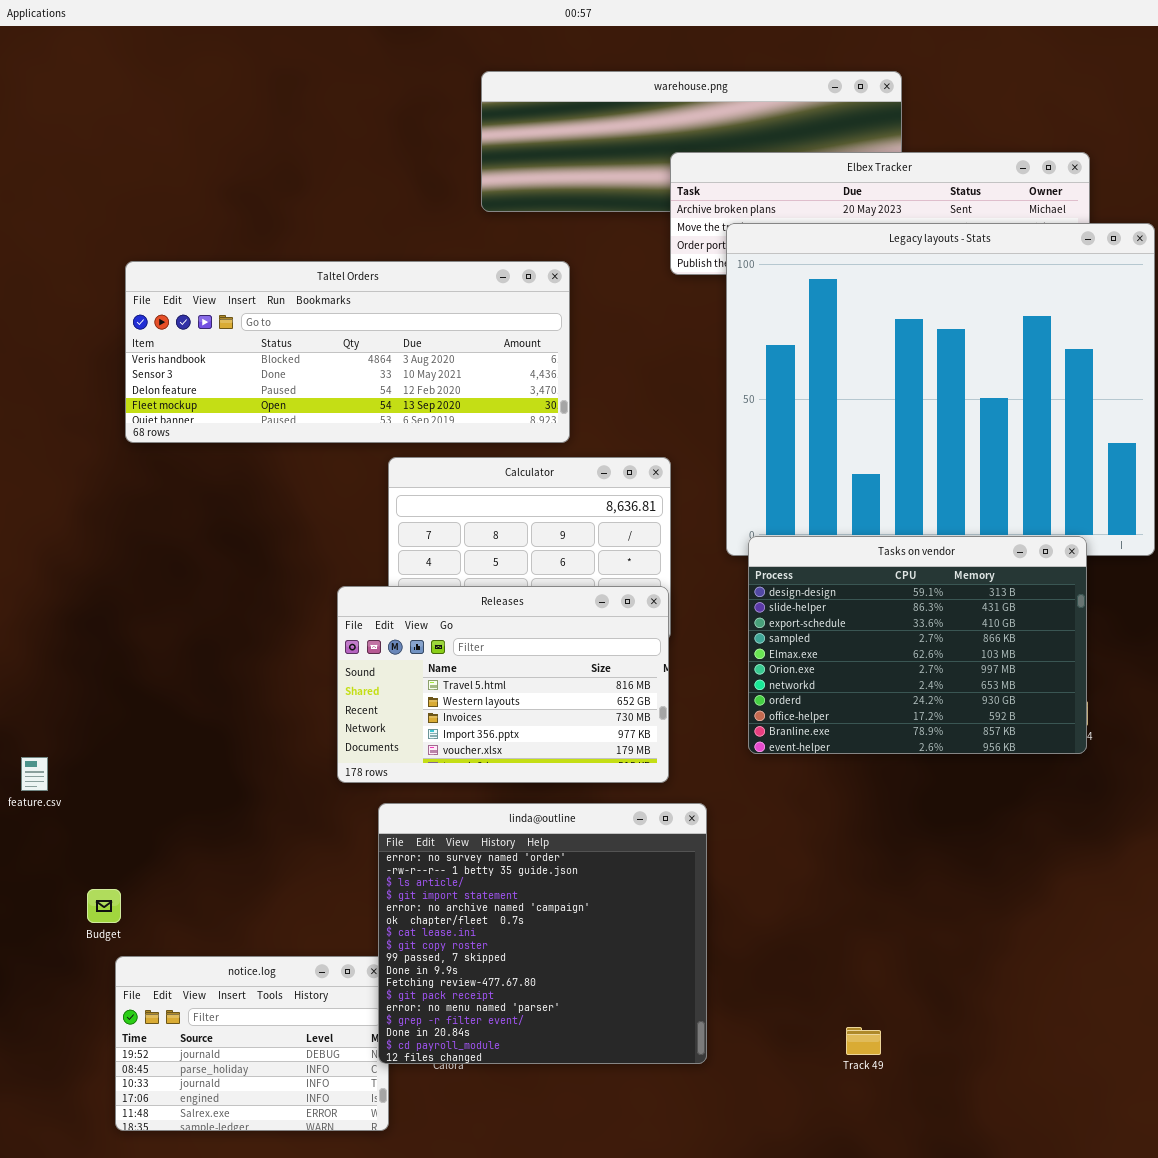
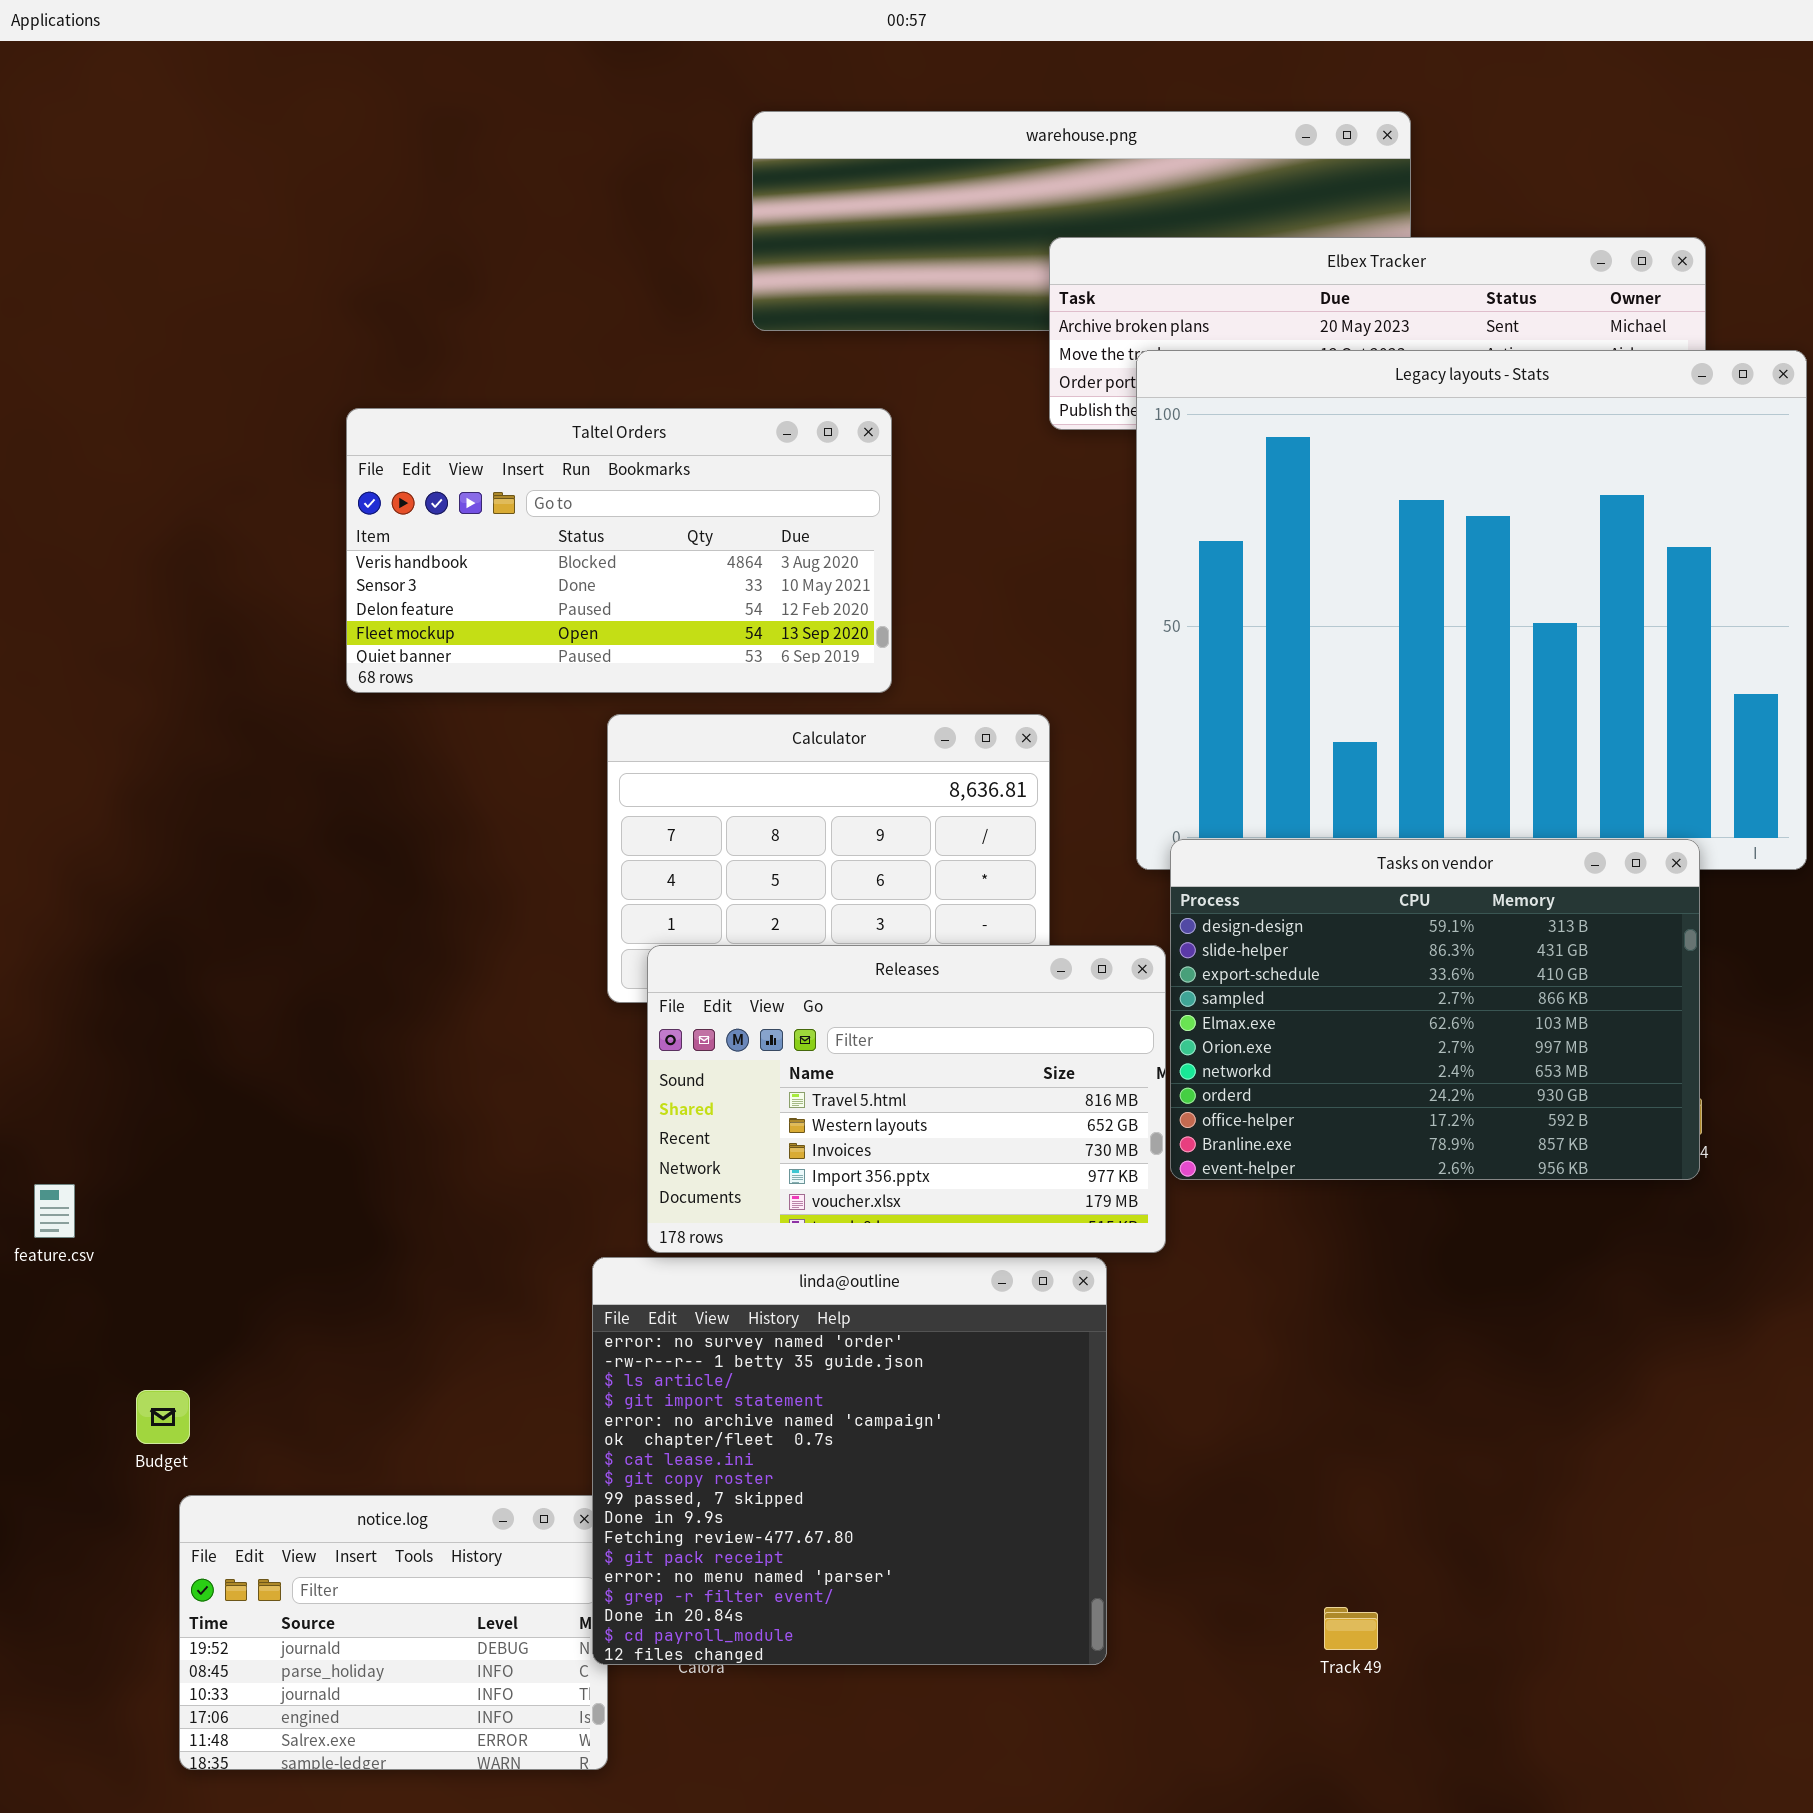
Taltel Orders: [125,261,570,443] -> [346,408,892,693], resized
Releases: [337,586,669,783] -> [647,945,1166,1253], moved

